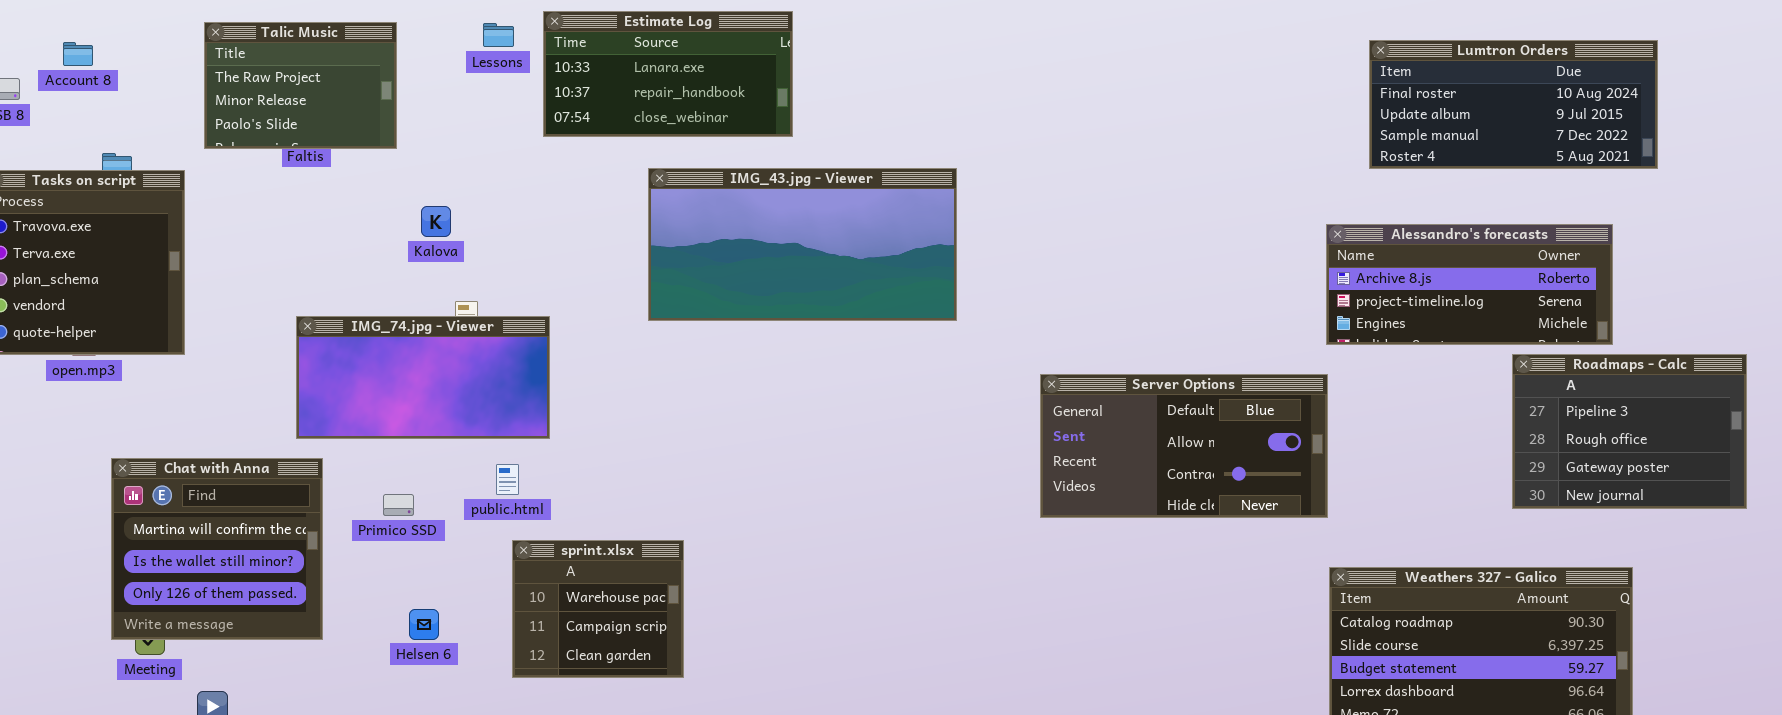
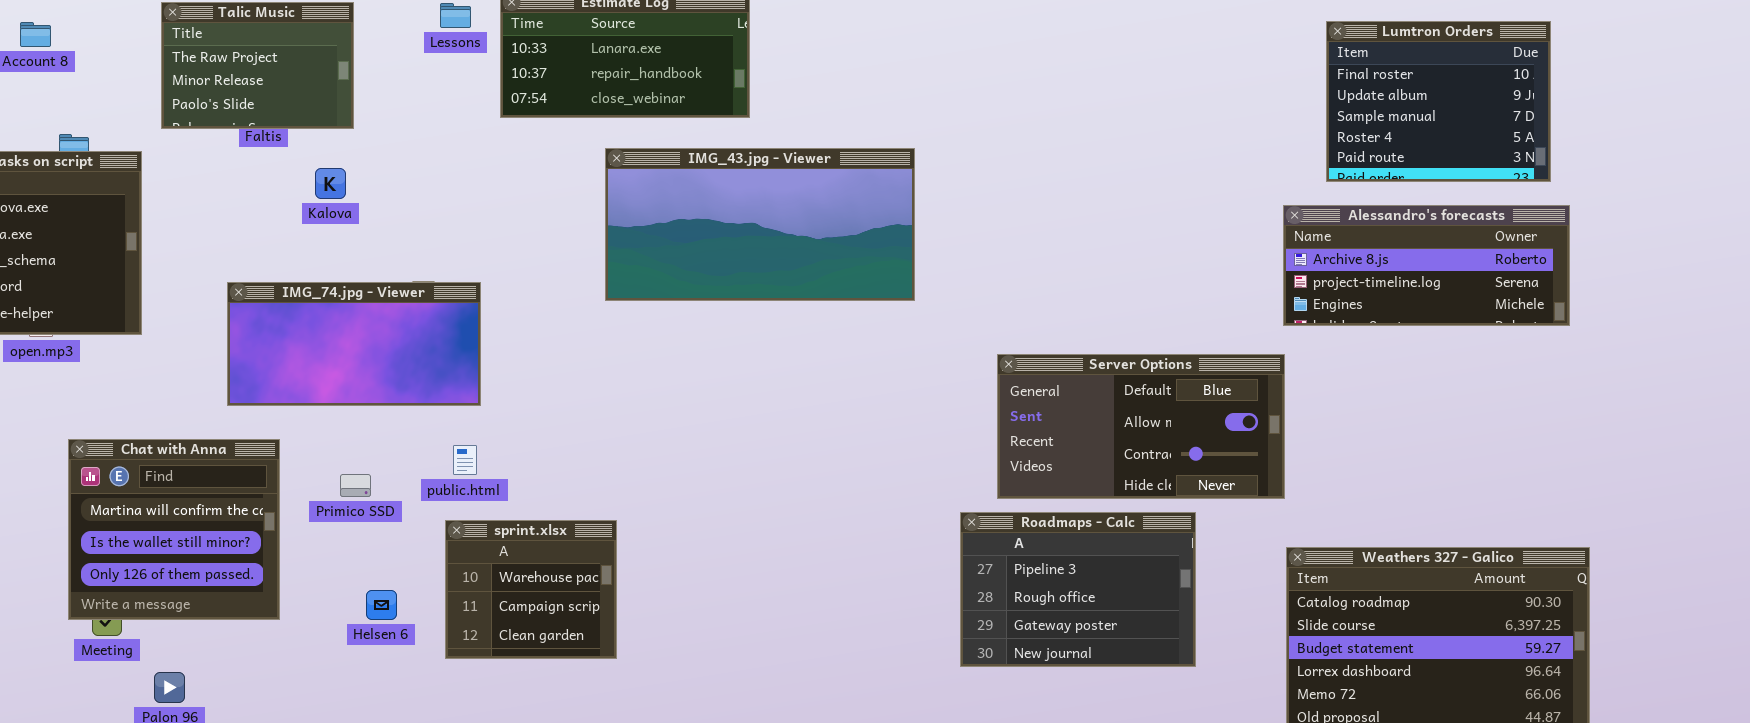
Lumtron Orders: [1369,40,1658,169] -> [1326,21,1551,182], resized
Kalova: [421,206,451,237] -> [315,168,346,199], moved
IMG_74.jpg - Viewer: [296,316,550,439] -> [227,282,481,406], moved
Roadmaps - Calc: [1512,354,1747,509] -> [960,512,1196,667], moved
sprint.xlsx: [512,540,684,678] -> [445,520,617,659], moved

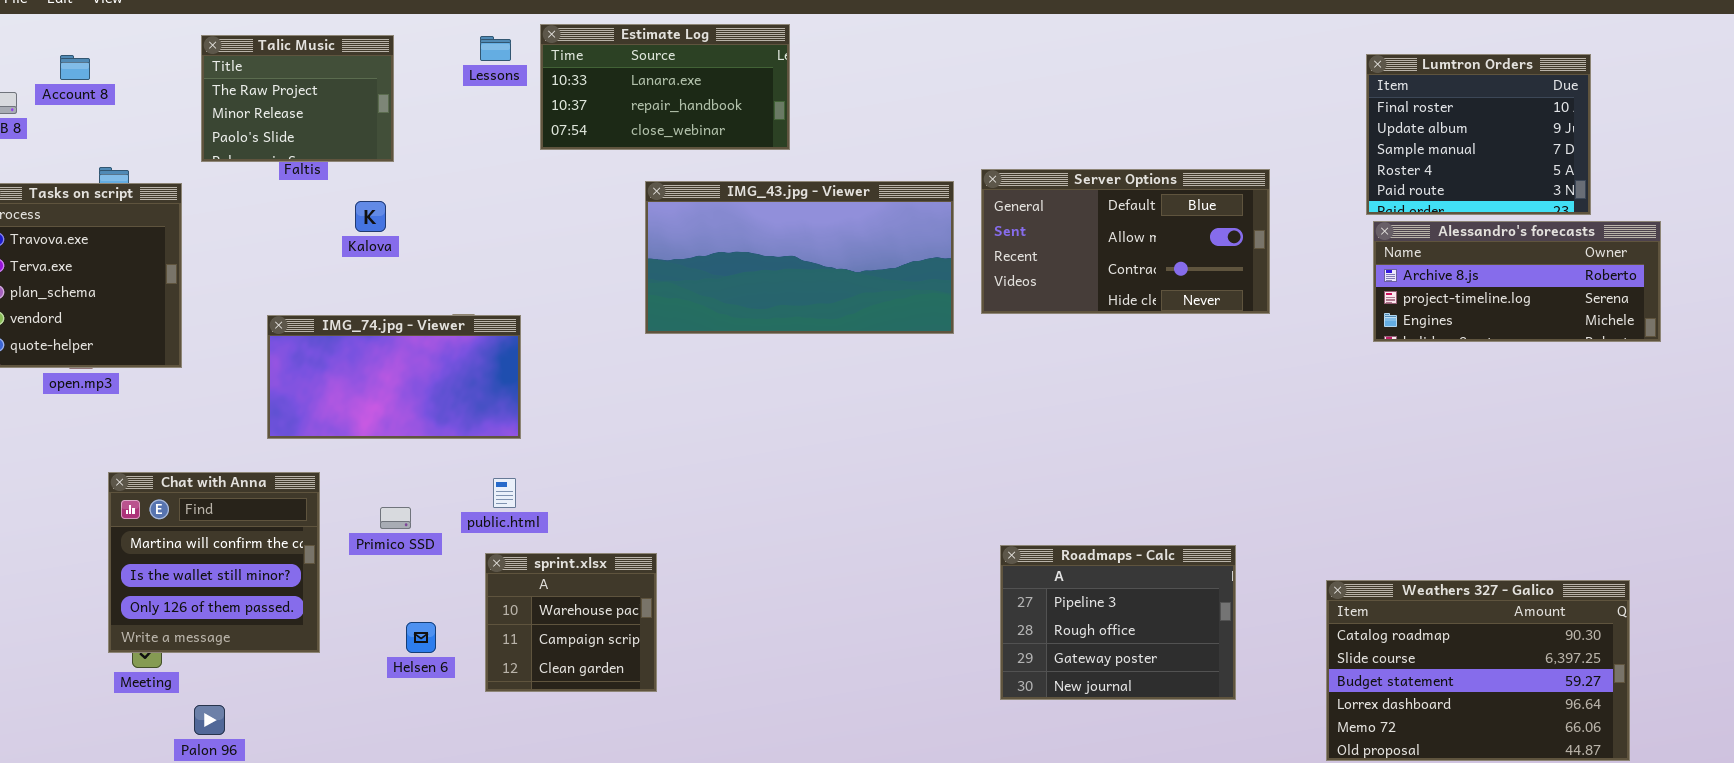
Alessandro's forecasts: [1283,205,1570,326] -> [1373,221,1661,342], moved
Server Options: [997,354,1285,499] -> [981,169,1270,314], moved

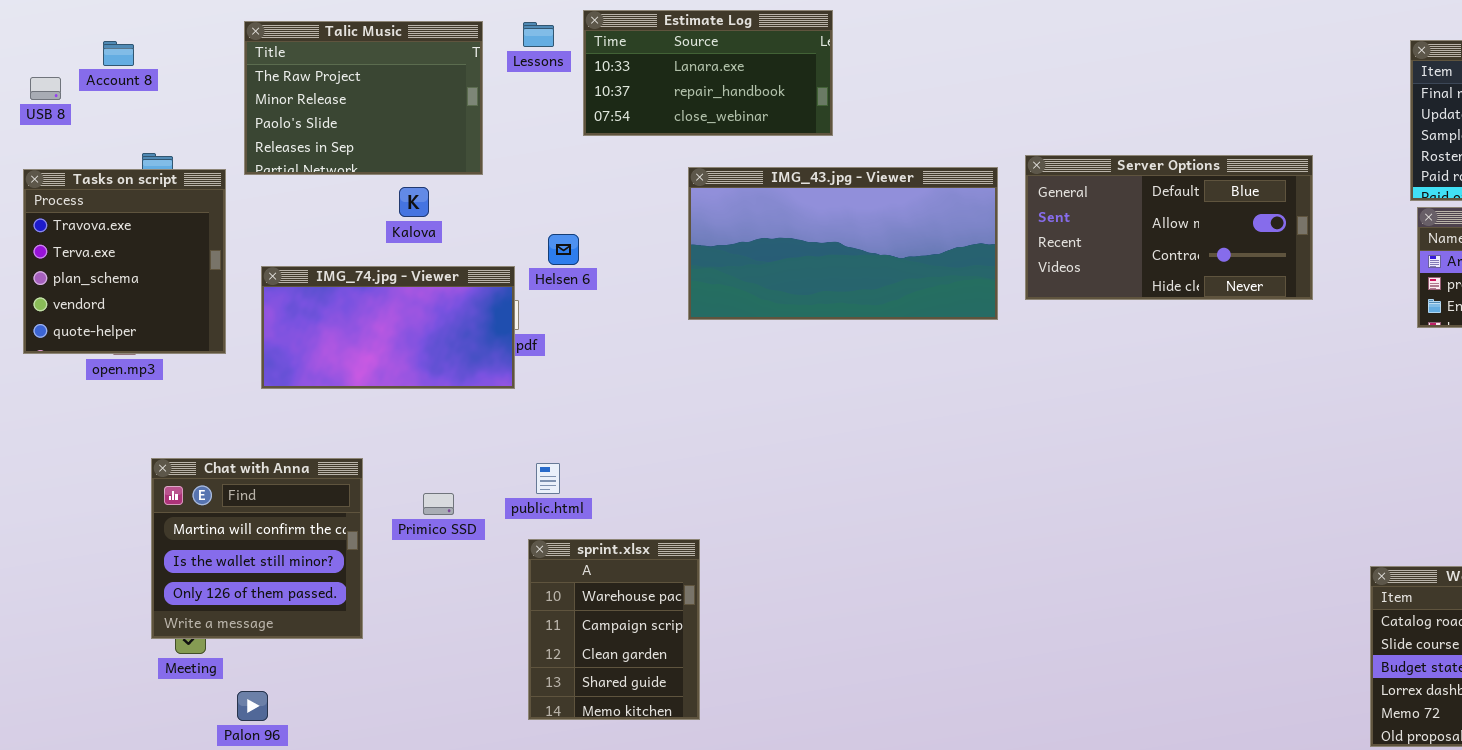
Talic Music: [201,35,394,162] -> [244,21,483,175], resized
IMG_74.jpg - Viewer: [267,315,521,439] -> [261,266,515,389], moved
Roadmaps - Calc: [1000,545,1236,700] -> none, closed
sprint.xlsx: [485,553,657,692] -> [528,539,700,720], resized
Helsen 6: [406,622,436,653] -> [548,234,579,265], moved

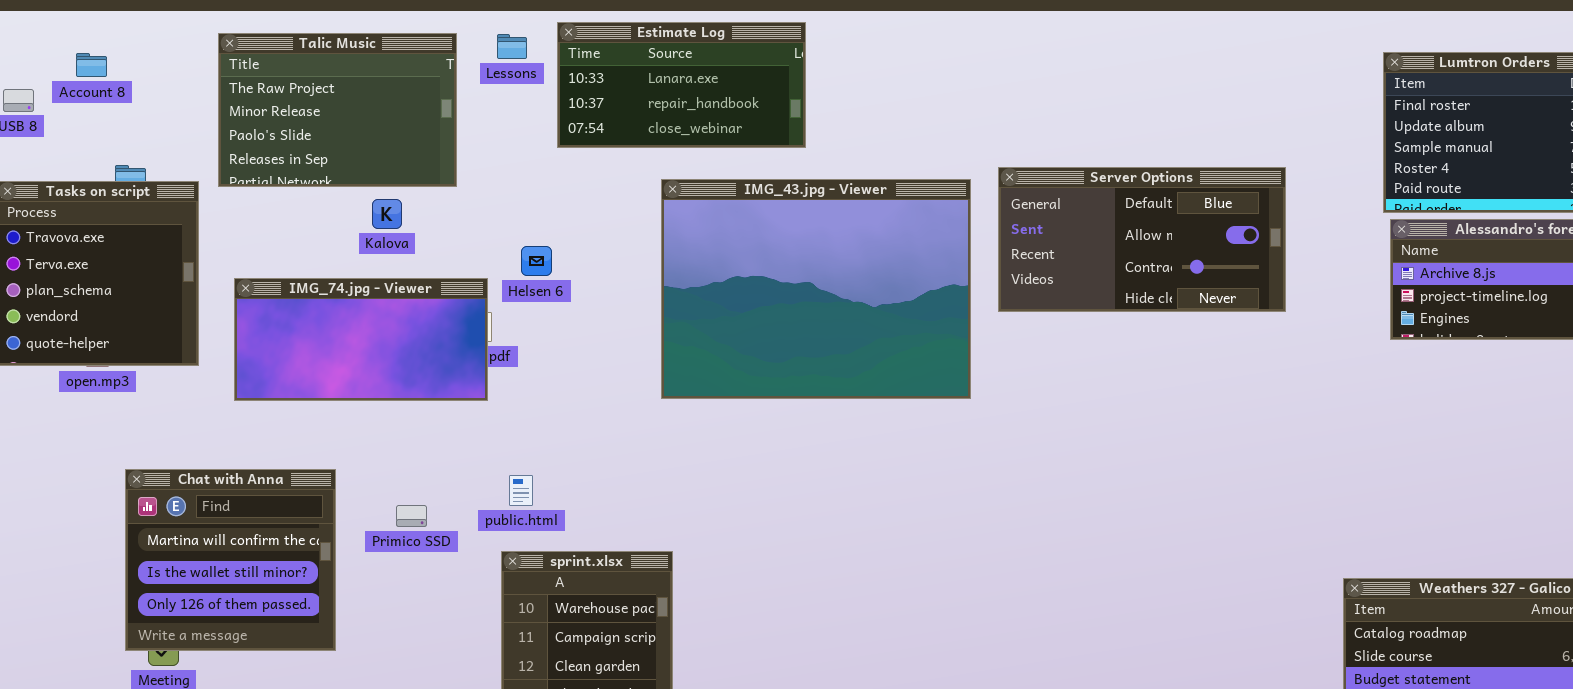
IMG_43.jpg - Viewer: [688,167,998,320] -> [661,179,971,399], resized

